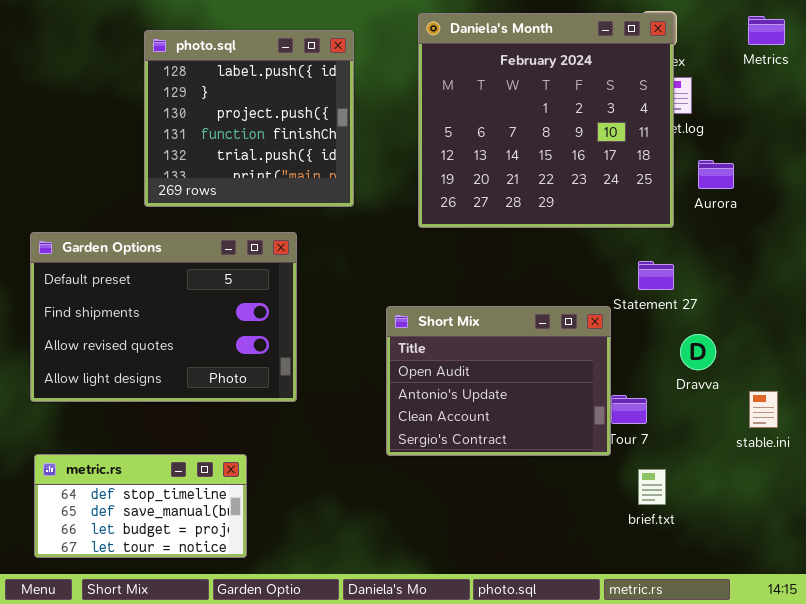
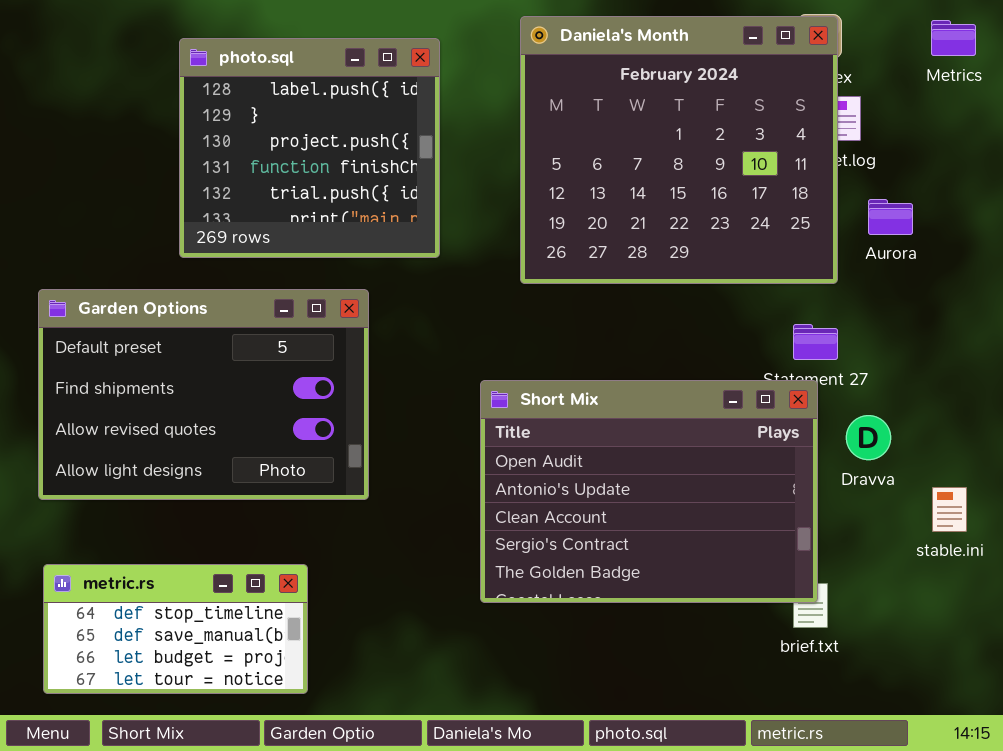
Short Mix: [386,306,611,456] -> [480,380,818,603], resized

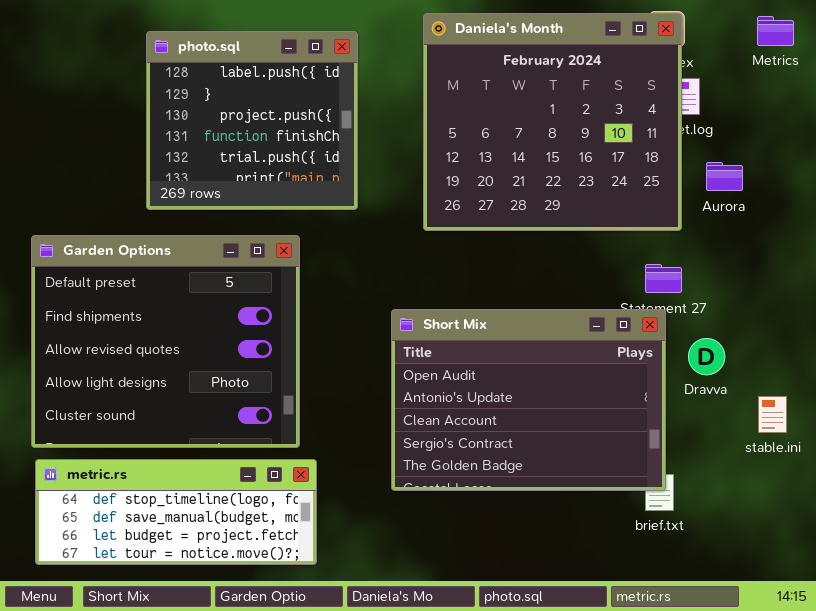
Garden Options: [38,289,369,500] -> [31,235,300,448], resized
metric.rs: [43,564,308,694] -> [35,459,317,565], resized

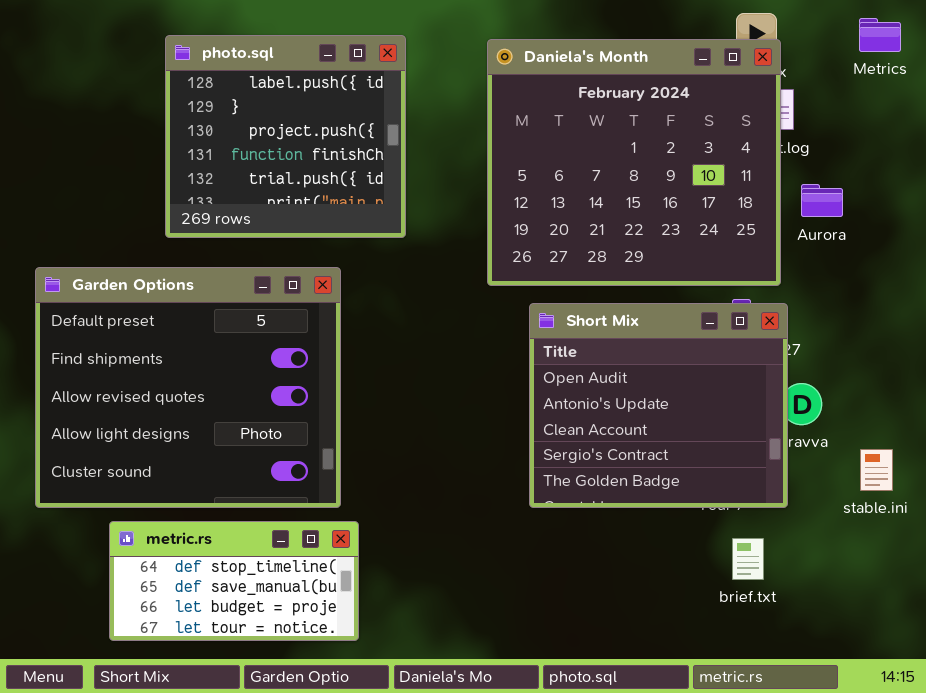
Daniela's Month: [423,13,682,231] -> [487,39,781,286], moved
Short Mix: [391,309,666,491] -> [529,303,788,508], moved, resized
metric.rs: [35,459,317,565] -> [109,521,359,641], resized

